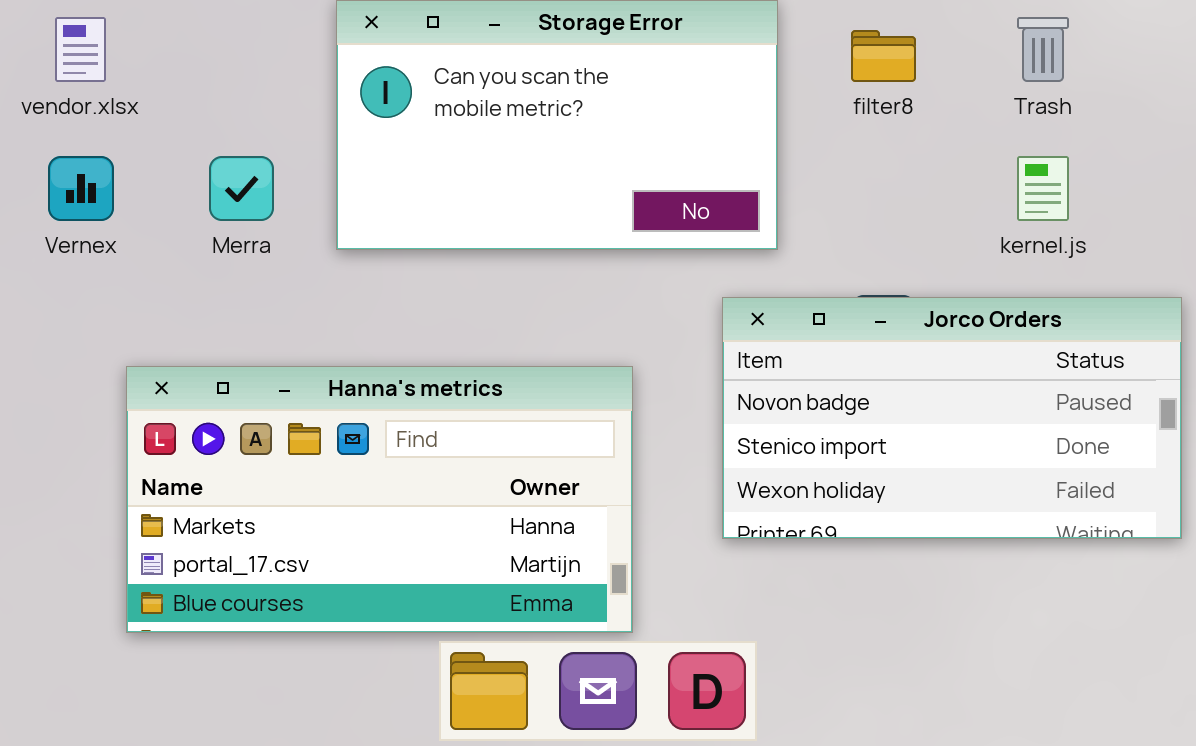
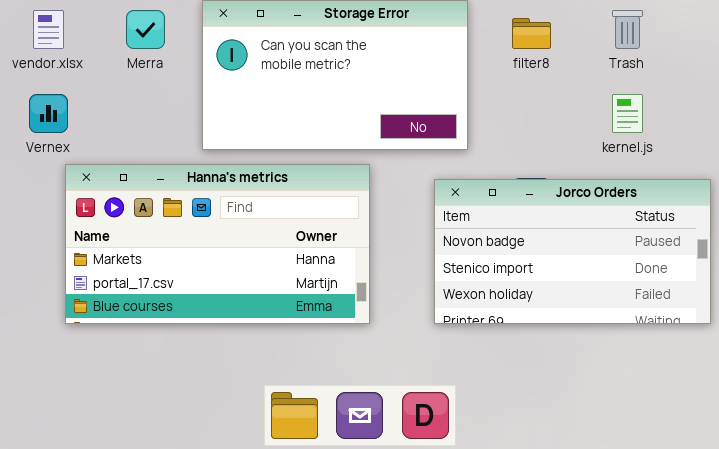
Merra: [209,156,274,221] -> [126,10,165,49], moved
Hanna's metrics: [126,366,633,633] -> [65,164,370,324], moved

